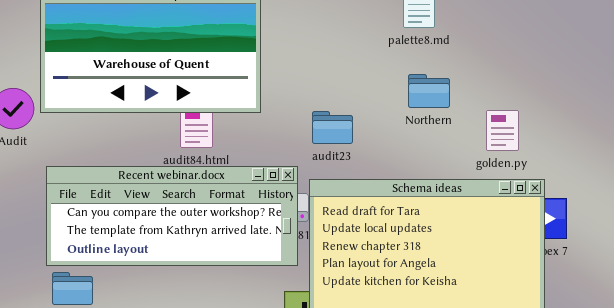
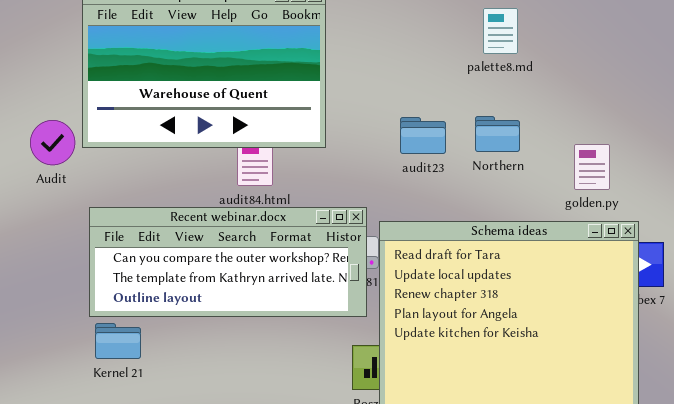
Northern: [408,74,450,108] -> [475,116,520,152], moved
audit23: [312,111,353,144] -> [400,117,446,154], moved

